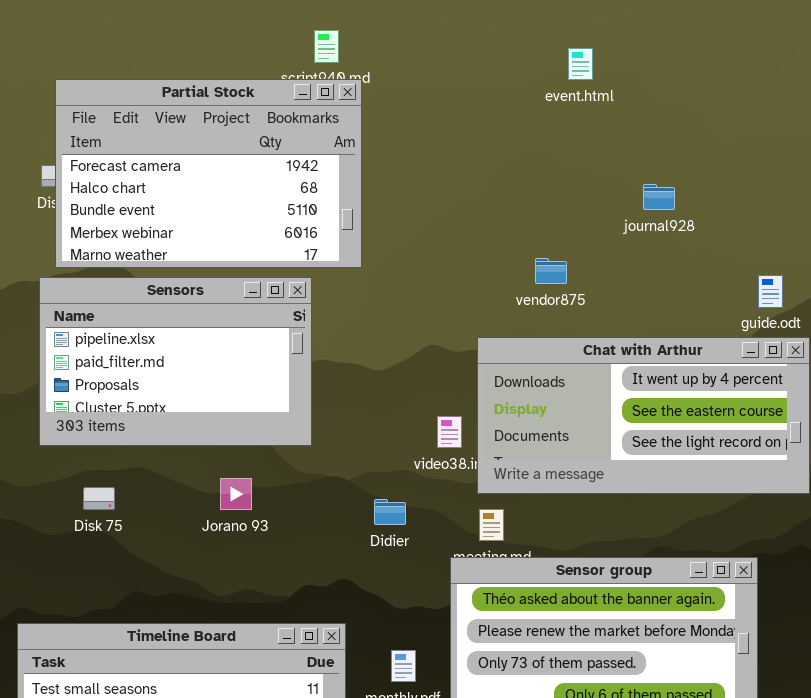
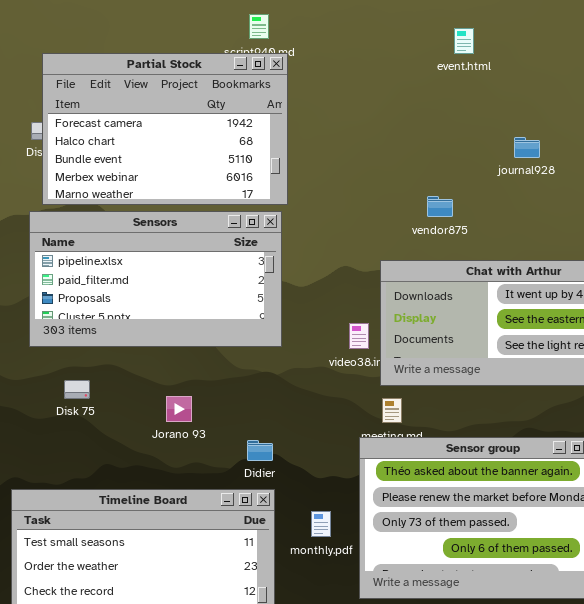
Sensors: [39,277,312,446] -> [29,211,282,347], resized
Jorano 93: [220,478,252,510] -> [166,396,192,422], moved
Didier: [374,499,406,525] -> [247,440,273,461], moved

